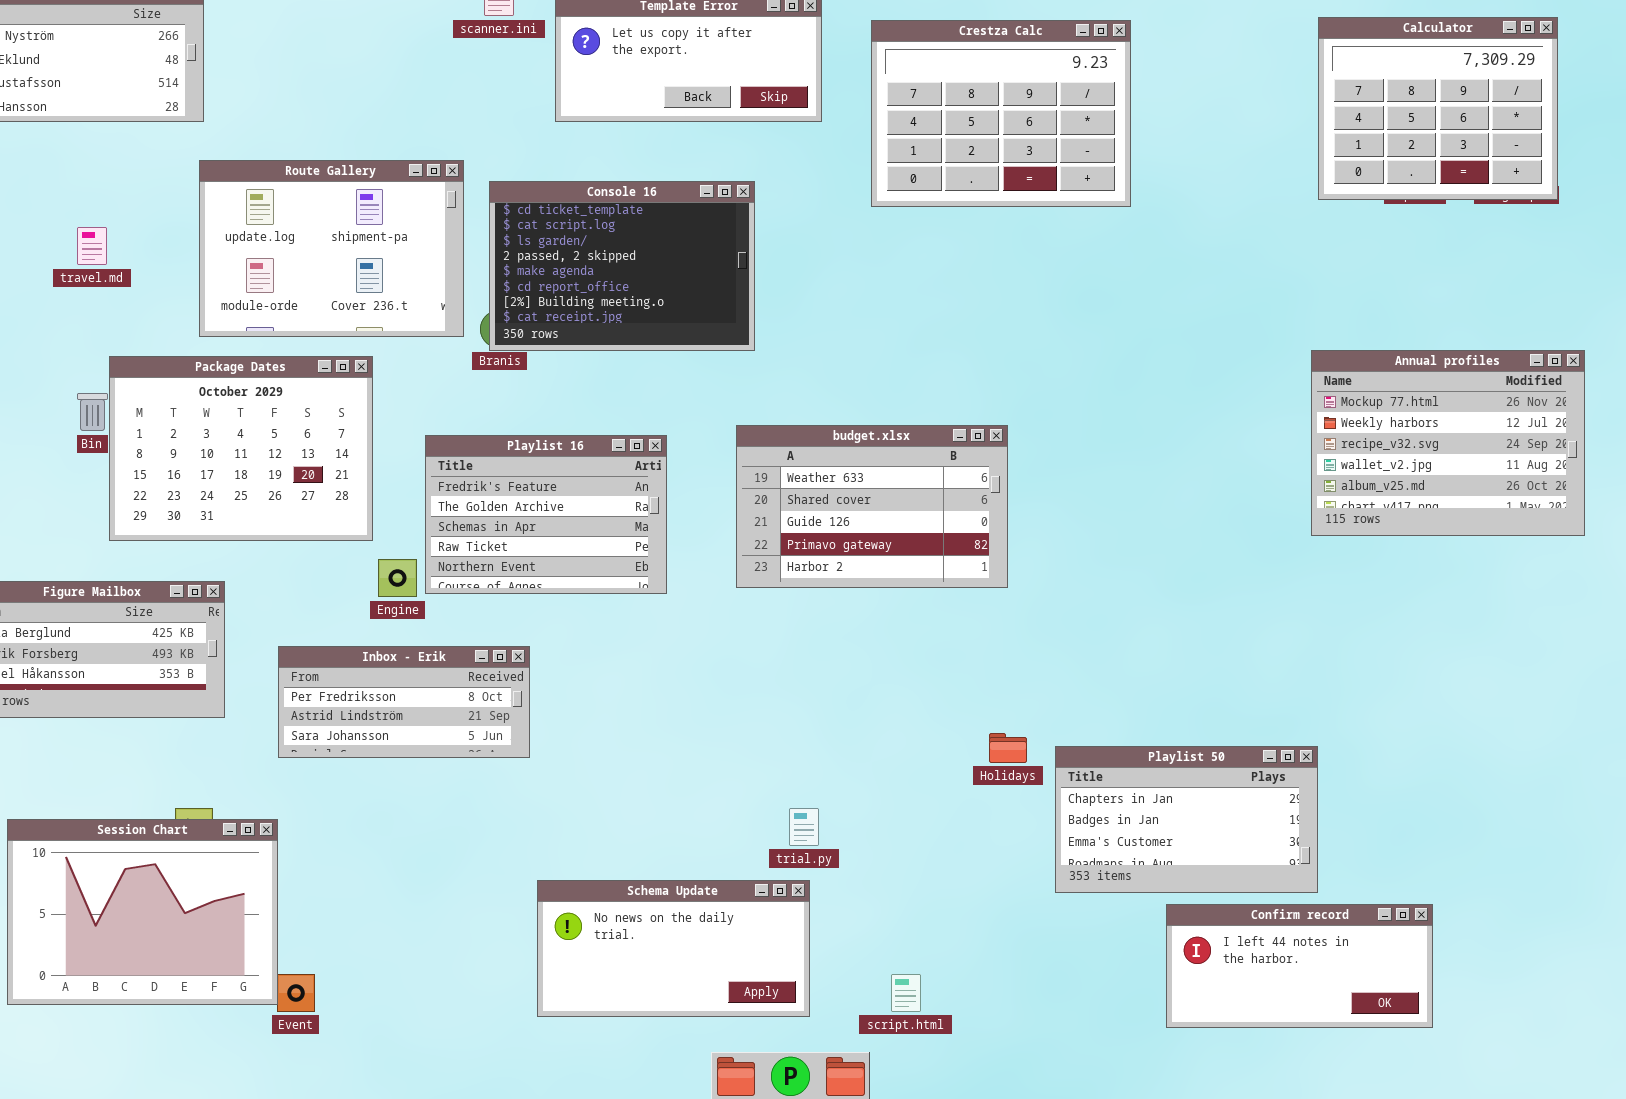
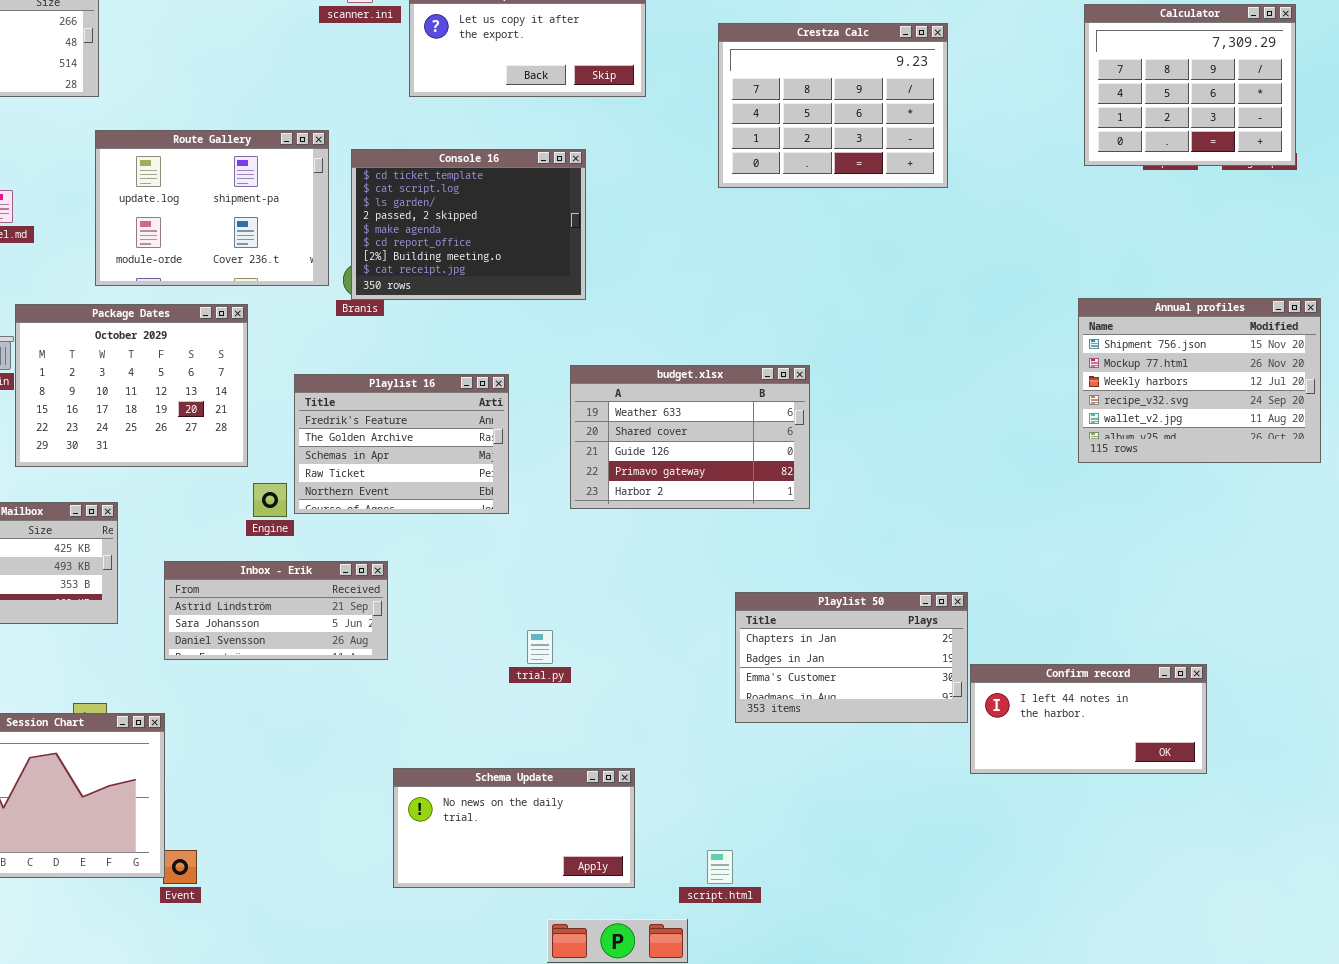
Crestza Calc: [871,20,1131,207] -> [718,23,948,188], moved
Annual profiles: [1311,350,1585,536] -> [1078,298,1321,463], scrolled up 1 row
Inbox - Erik: [278,646,530,758] -> [164,561,388,660], scrolled down 1 row
Playlist 50: [1055,746,1318,893] -> [735,592,968,723], moved
trial.py: [789,808,819,846] -> [527,630,553,664], moved
Confirm record: [1166,904,1433,1028] -> [970,664,1207,774], moved

